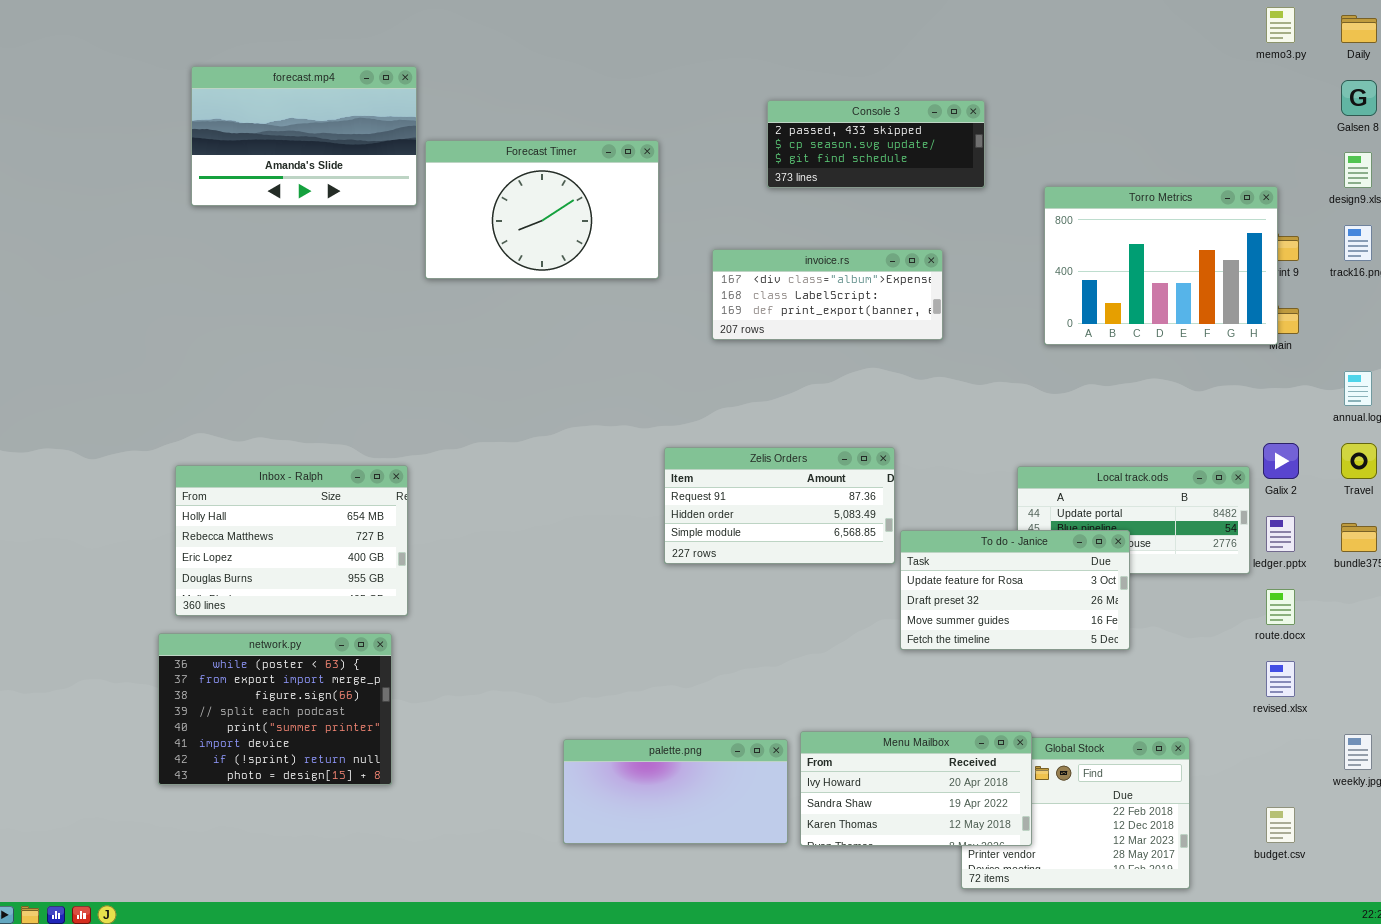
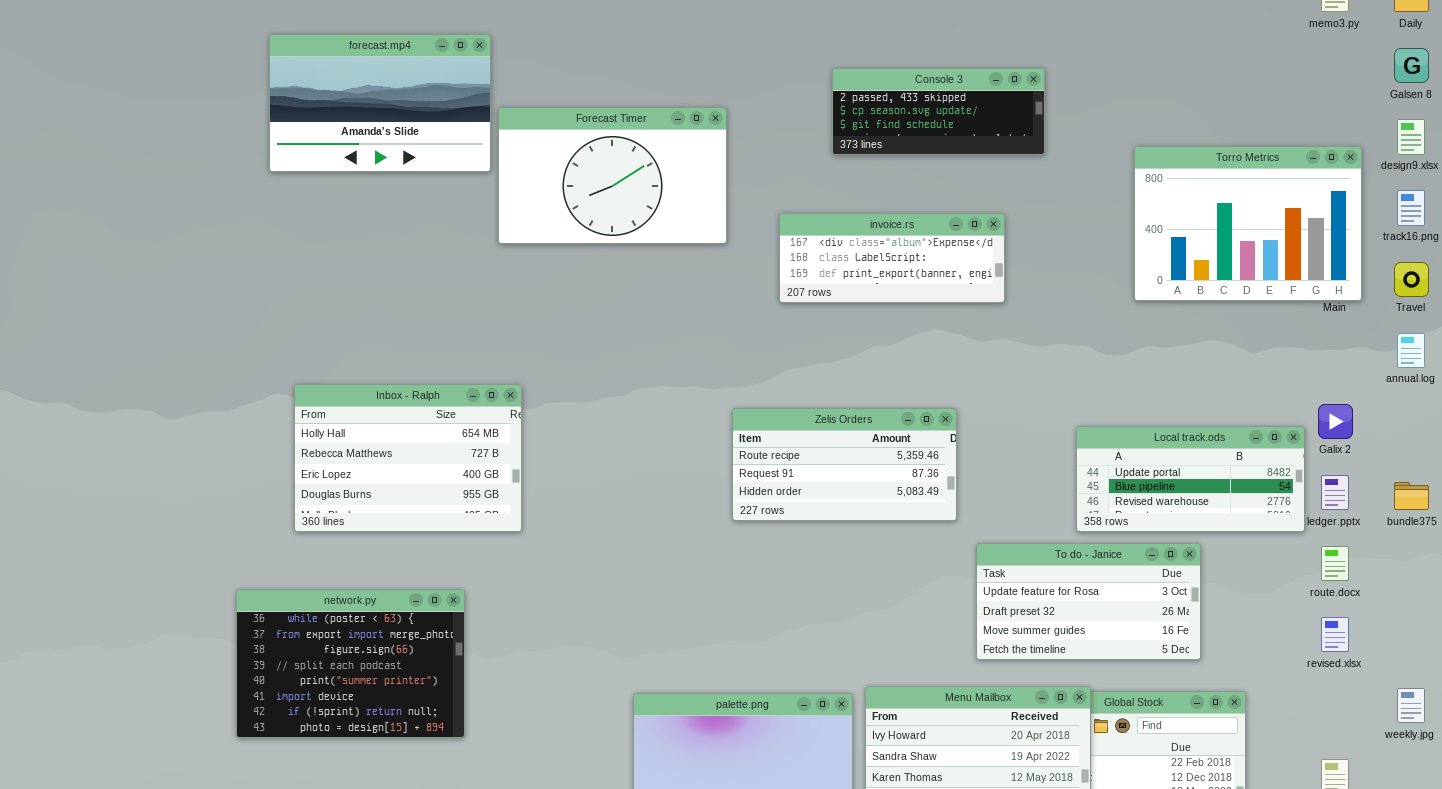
Torro Metrics: [1044,186,1278,345] -> [1134,146,1362,301], moved
Travel: [1341,443,1377,479] -> [1394,262,1429,297], moved
Zelis Orders: [664,447,895,564] -> [732,408,957,521], scrolled up 1 row
Inbox - Ralph: [175,465,408,616] -> [294,384,522,532], moved
To do - Janice: [900,530,1130,650] -> [976,543,1201,660], moved

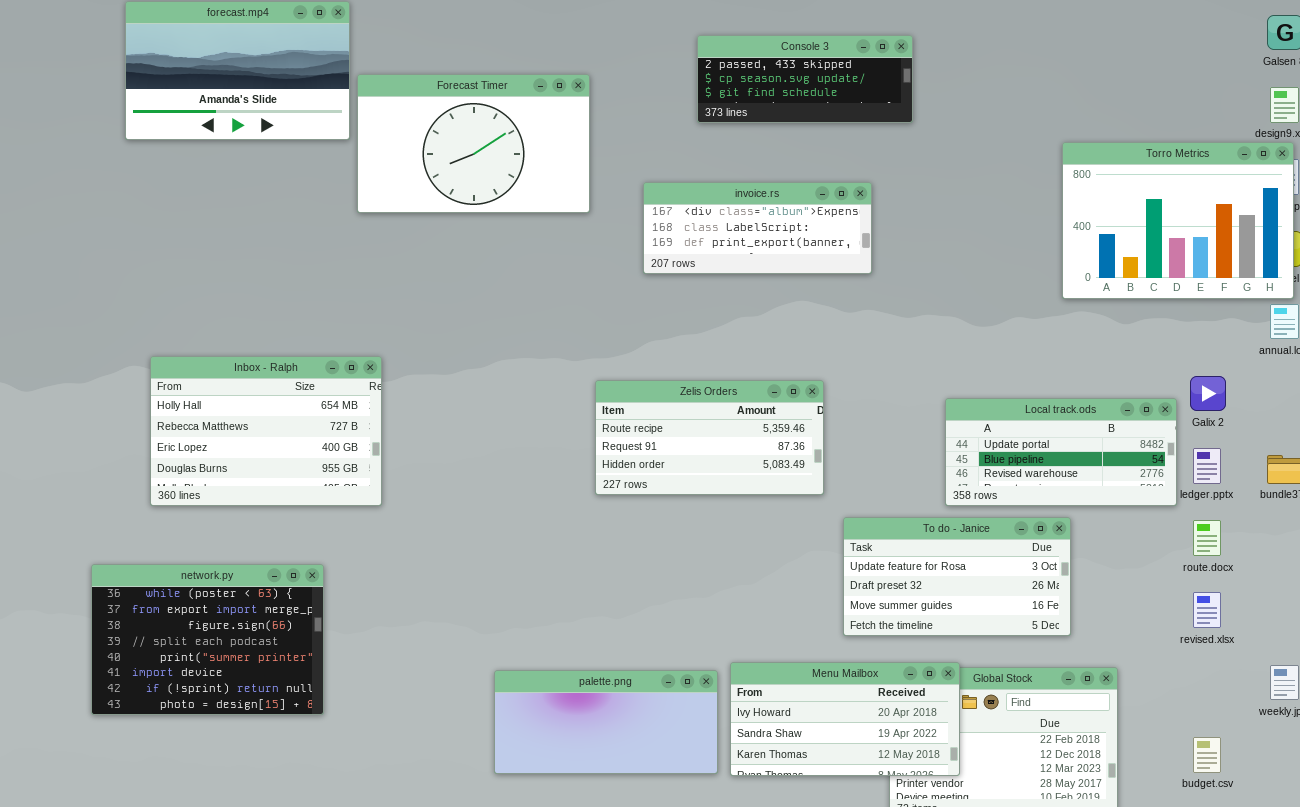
Torro Metrics: [1134,146,1362,301] -> [1062,142,1294,299], moved

